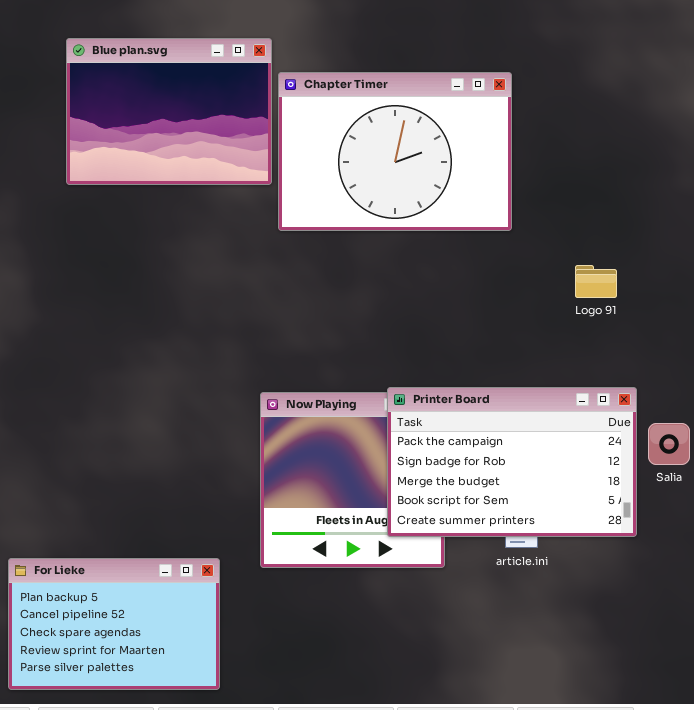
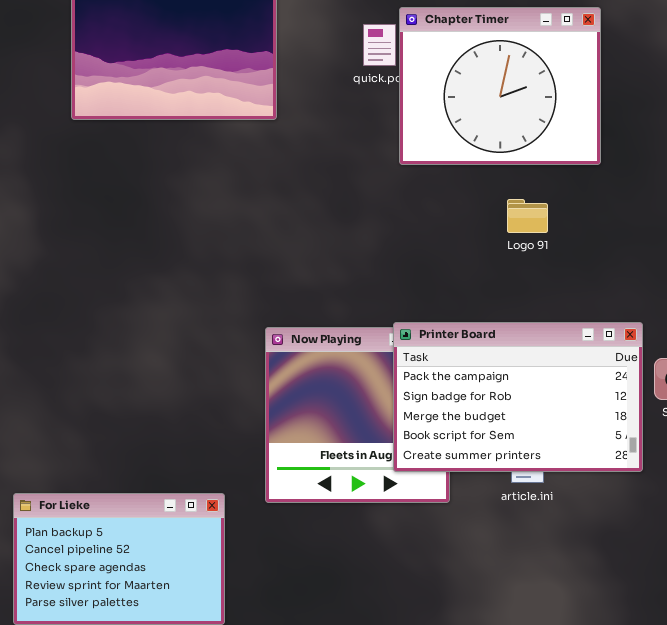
Chapter Timer: [278,72,512,231] -> [399,7,601,165], moved, resized
Logo 91: [575,265,617,298] -> [507,199,548,233], moved

